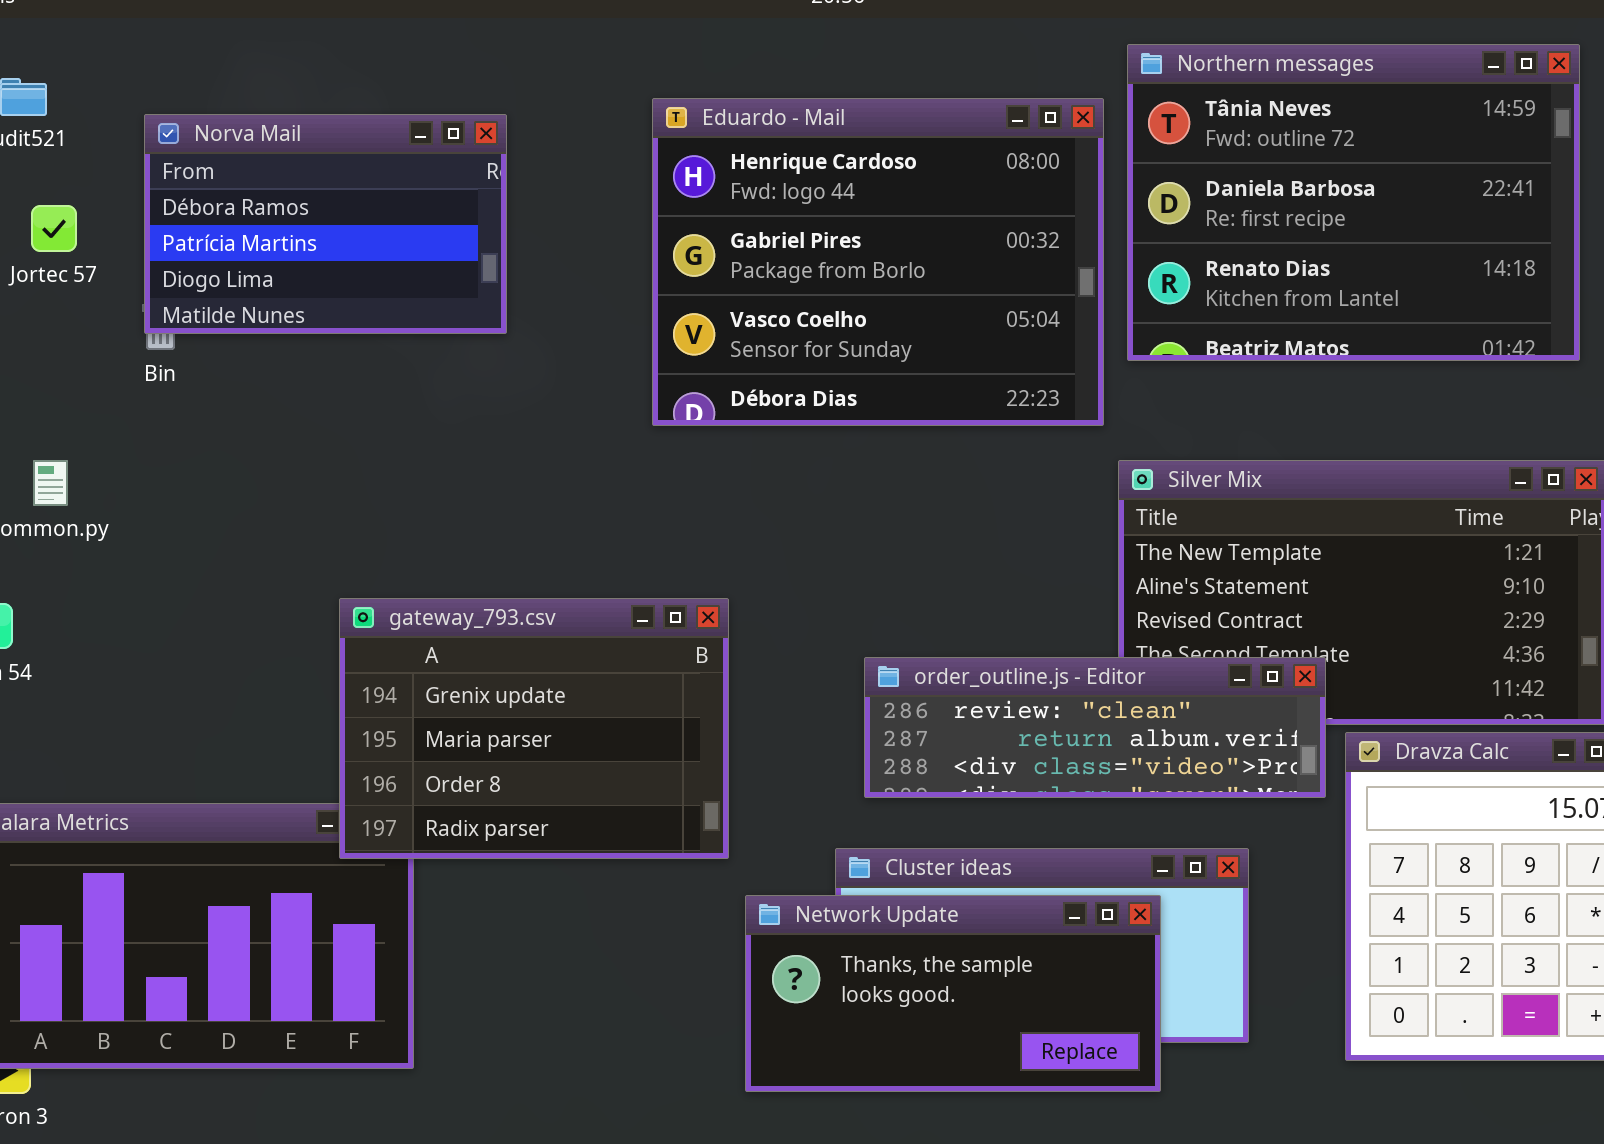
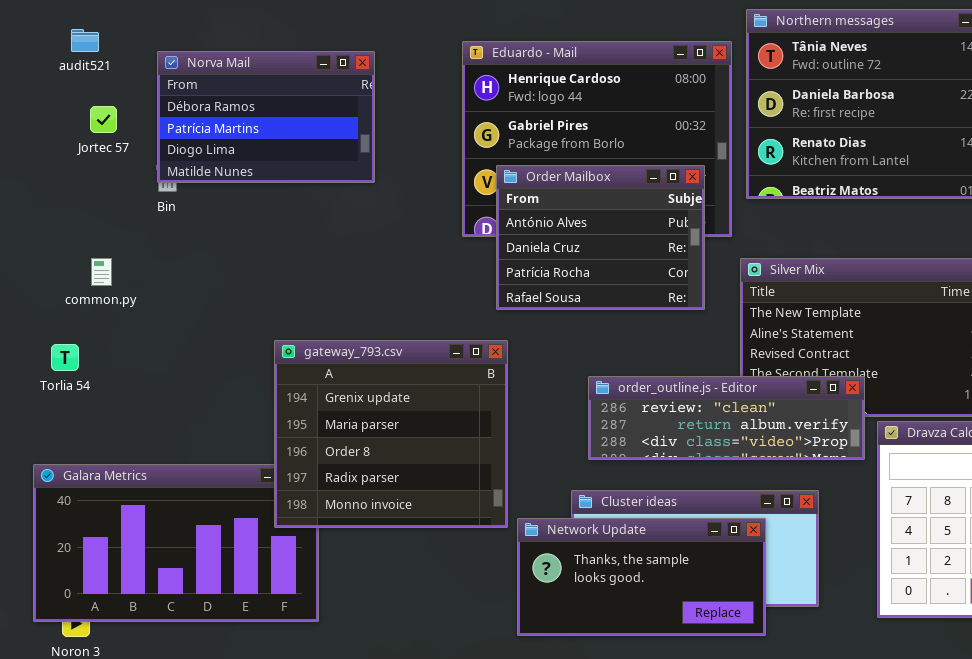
Order Mailbox: none -> [496,165,705,310], opened
gateway_793.csv: [339,598,729,859] -> [274,340,508,528], resized

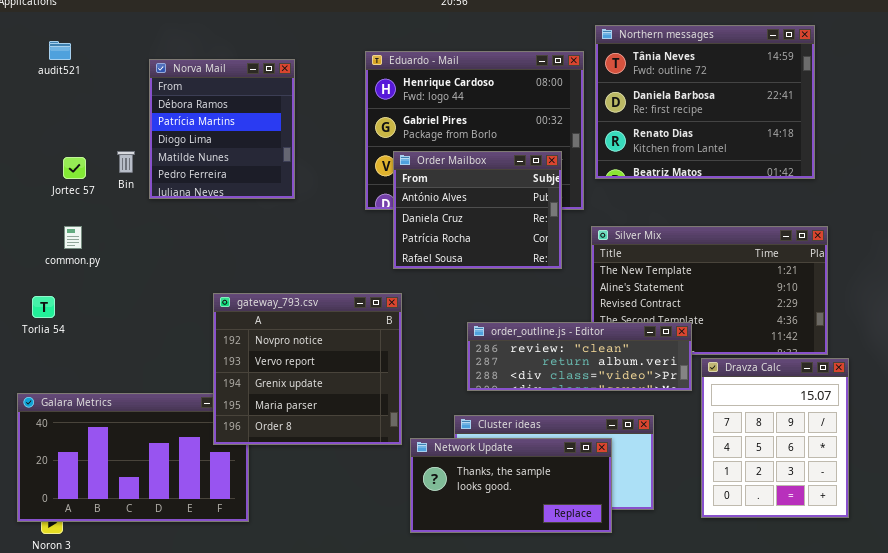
Norva Mail: [157,51,375,183] -> [149,59,295,199], resized
Jortec 57: [90,106,117,133] -> [63,157,86,179], moved
gateway_793.csv: [274,340,508,528] -> [213,293,402,445], scrolled up 2 rows

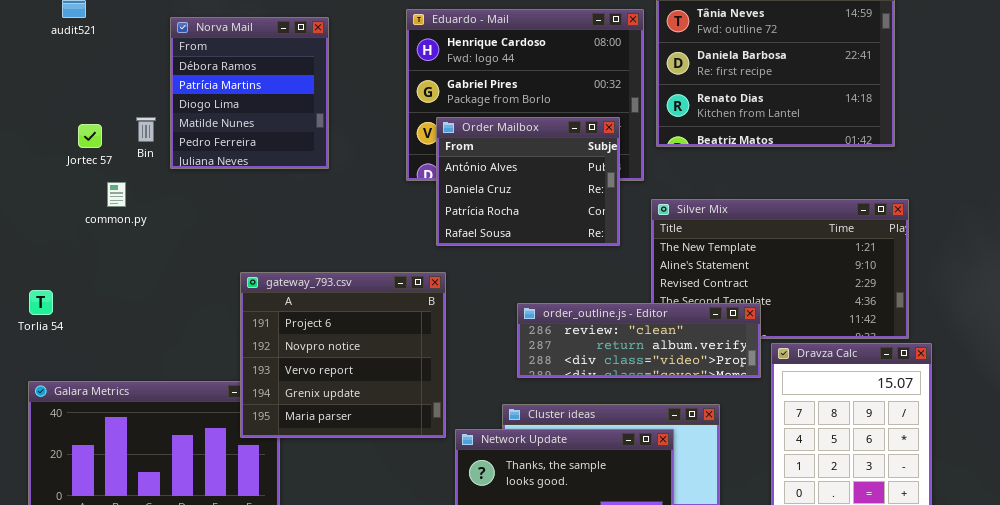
common.py: [64,226,82,249] -> [107,182,126,207], moved
gateway_793.csv: [213,293,402,445] -> [240,272,446,438], scrolled up 1 row
Torlia 54: [32,296,55,318] -> [29,290,53,315], moved

